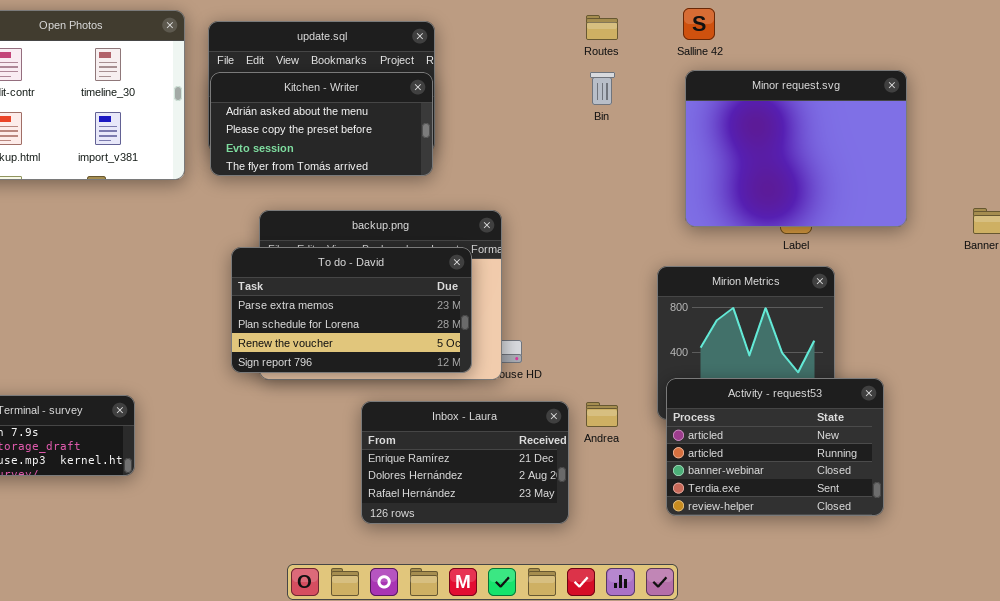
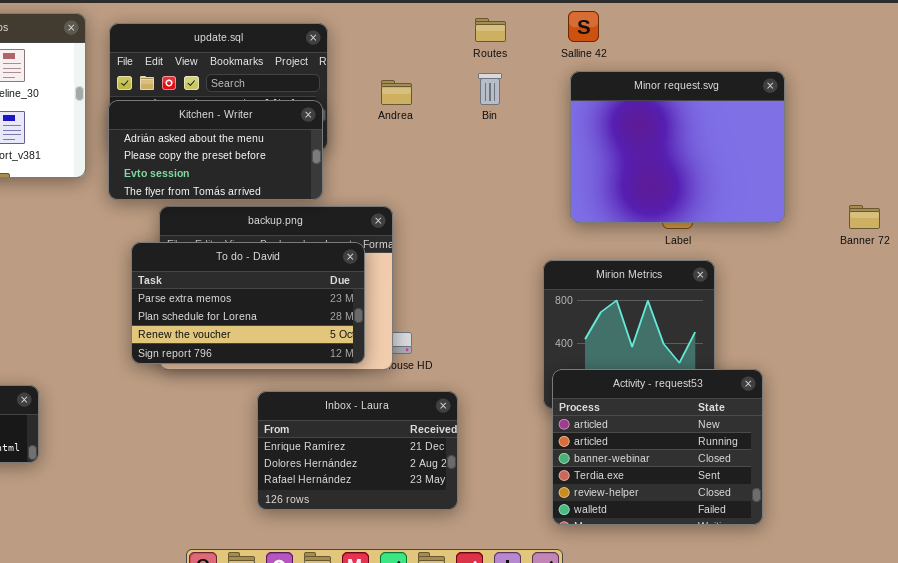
Kitchen - Writer: [210,72,433,176] -> [108,100,323,200], moved
Activity - request53: [666,378,884,516] -> [552,369,763,525], resized
Andrea: [586,402,618,427] -> [381,80,412,105], moved

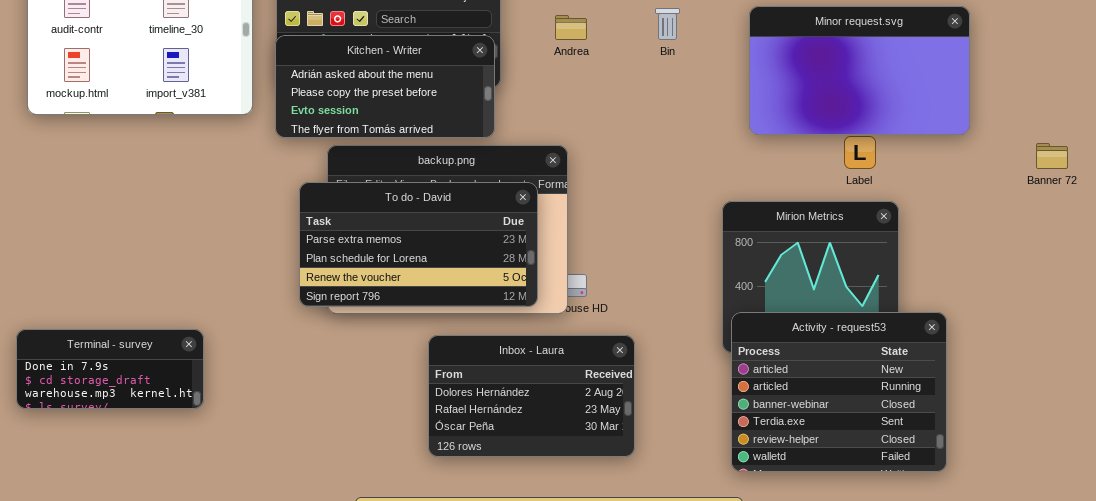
Minor request.svg: [570,71,785,223] -> [749,6,970,135], resized
Inbox - Laura: [257,391,458,510] -> [428,335,635,457], scrolled down 1 row

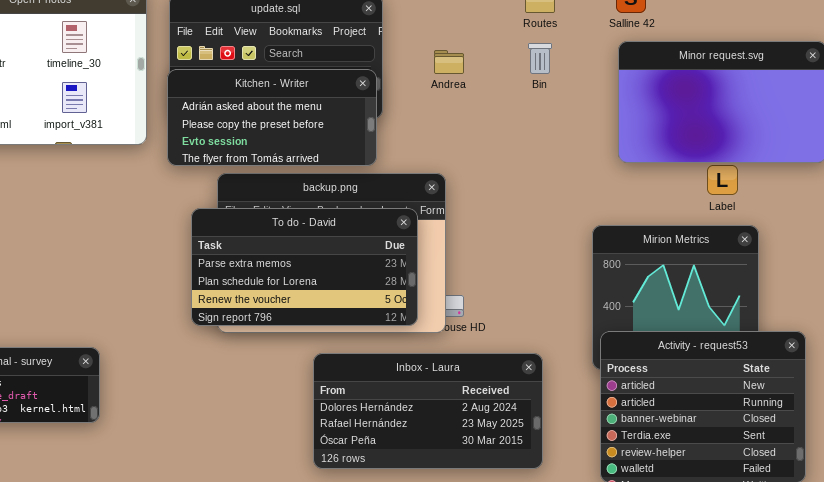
Inbox - Laura: [428,335,635,457] -> [313,353,543,469], resized

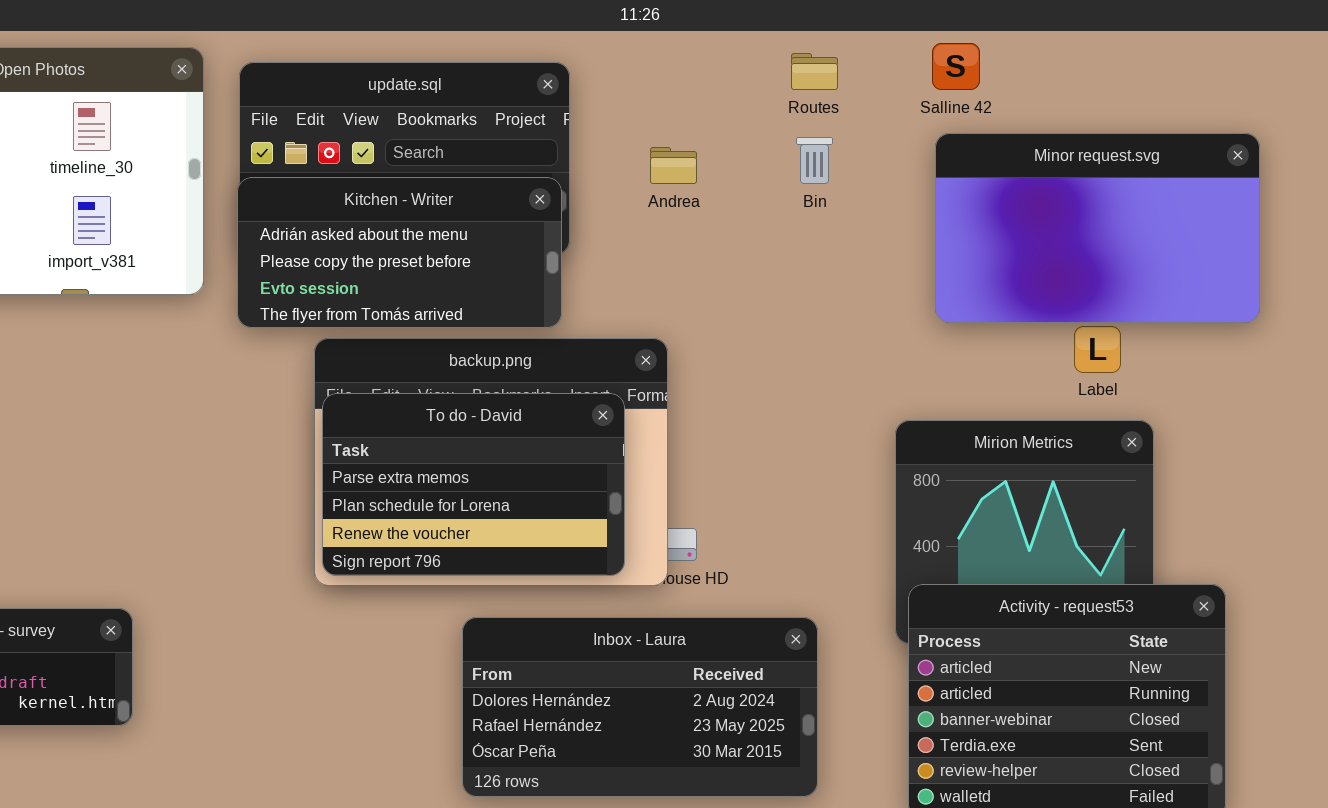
To do - David: [191,208,418,326] -> [322,393,625,576], resized

